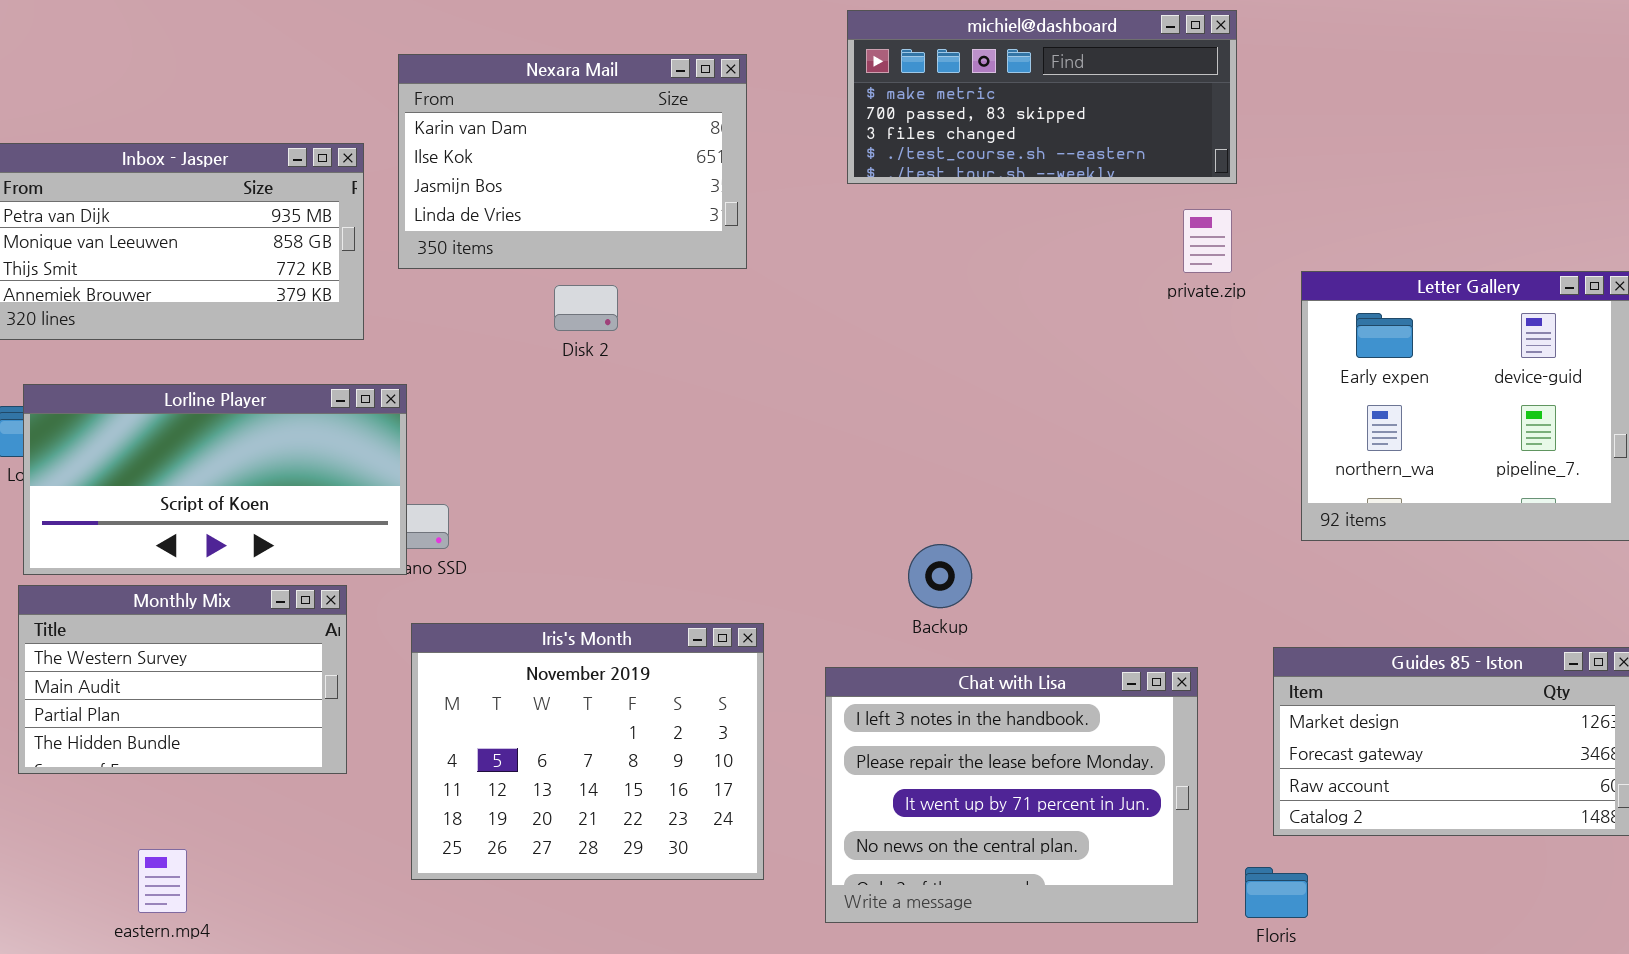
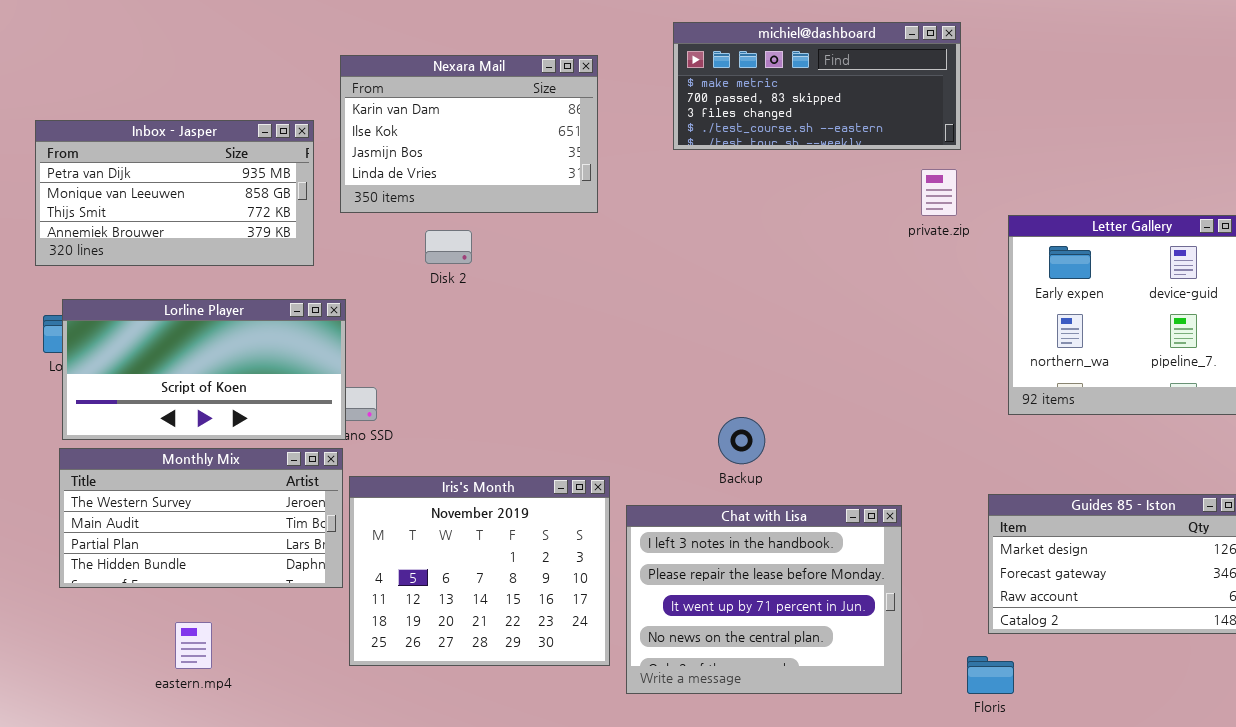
Disk 2: [554,285,618,331] -> [425,230,472,264], moved
Monthly Mix: [18,585,347,774] -> [59,448,343,588], resized
Chat with Lisa: [825,667,1198,923] -> [626,505,902,694], moved
eastern.mp4: [138,849,187,913] -> [175,622,212,669], moved

